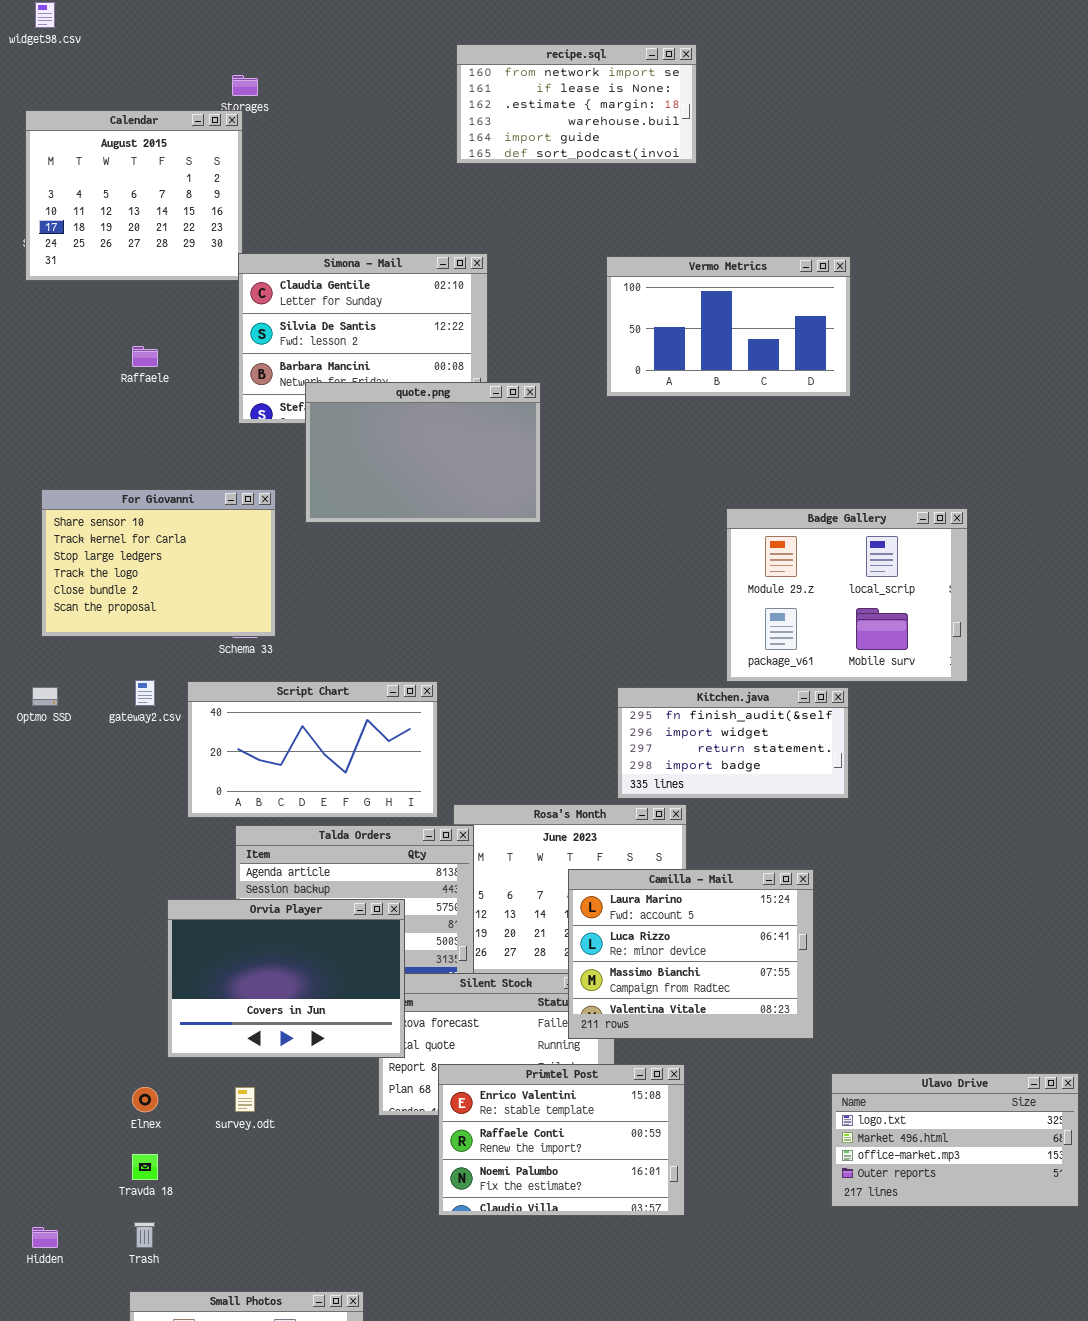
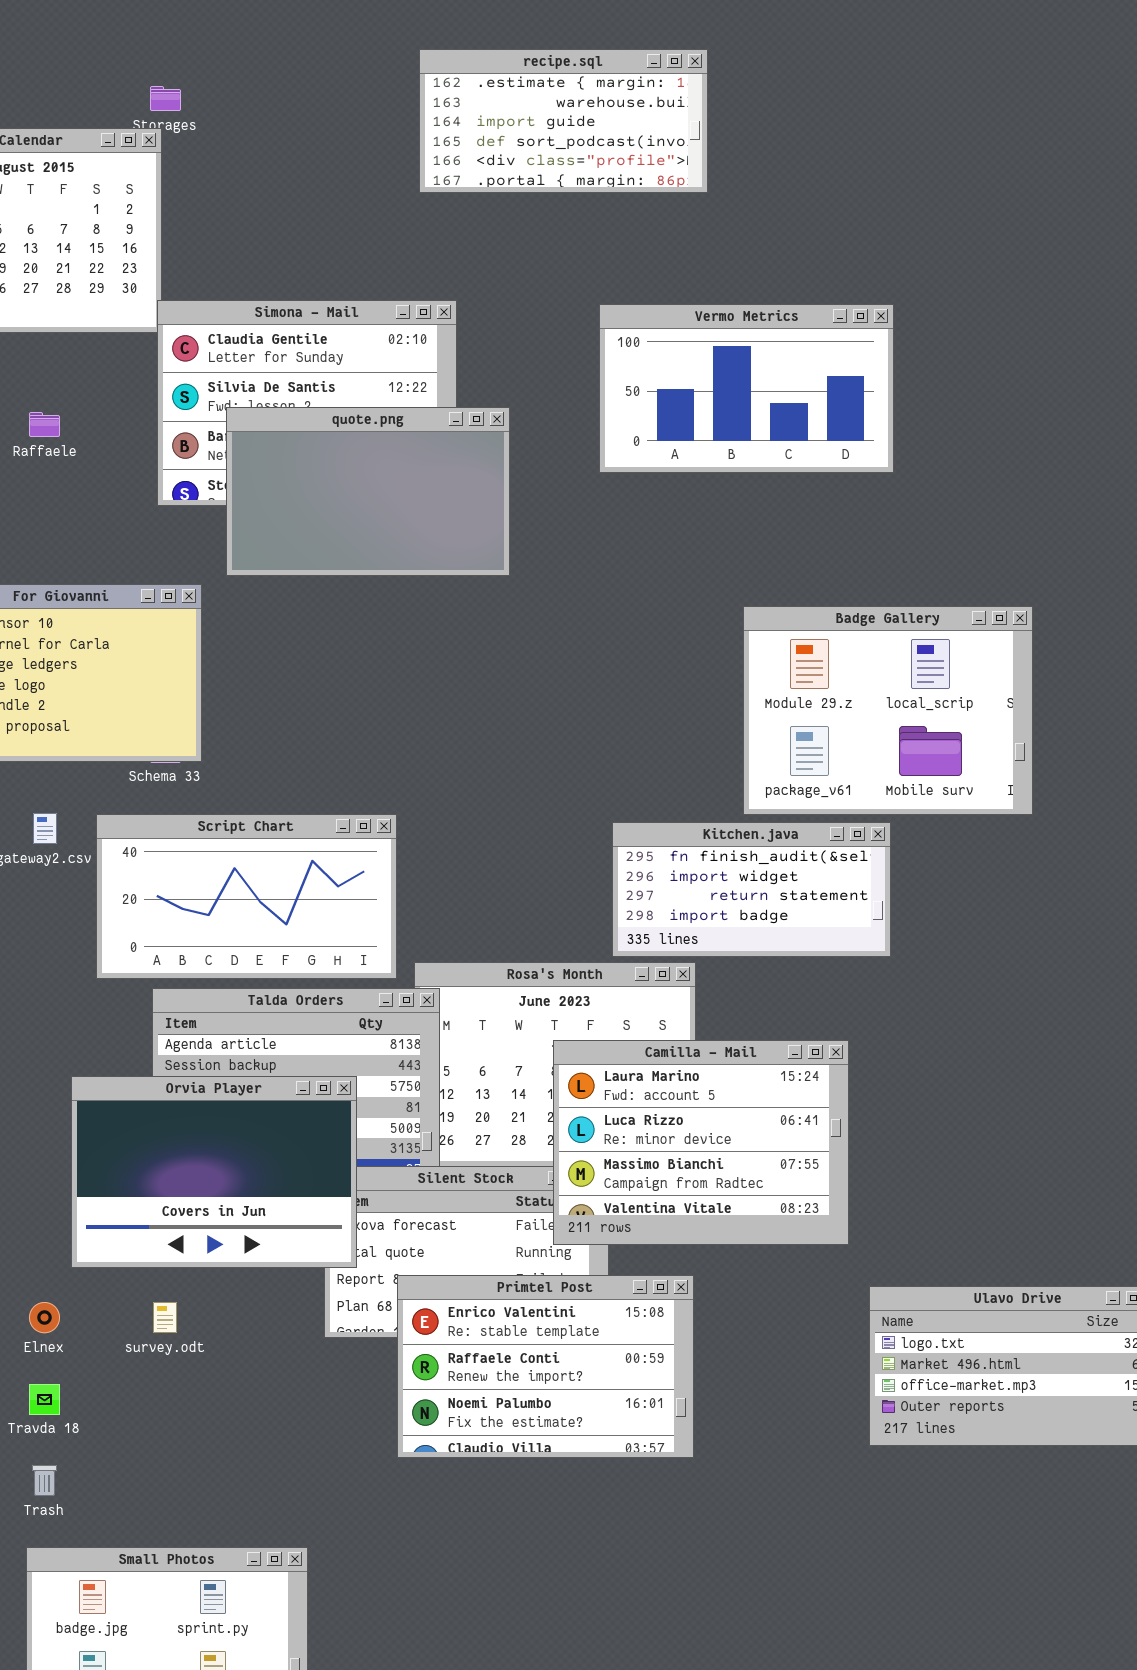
recipe.sql: [456,44,697,164] -> [419,49,708,193], scrolled down 2 rows
quote.png: [305,382,541,523] -> [226,407,510,576], moved

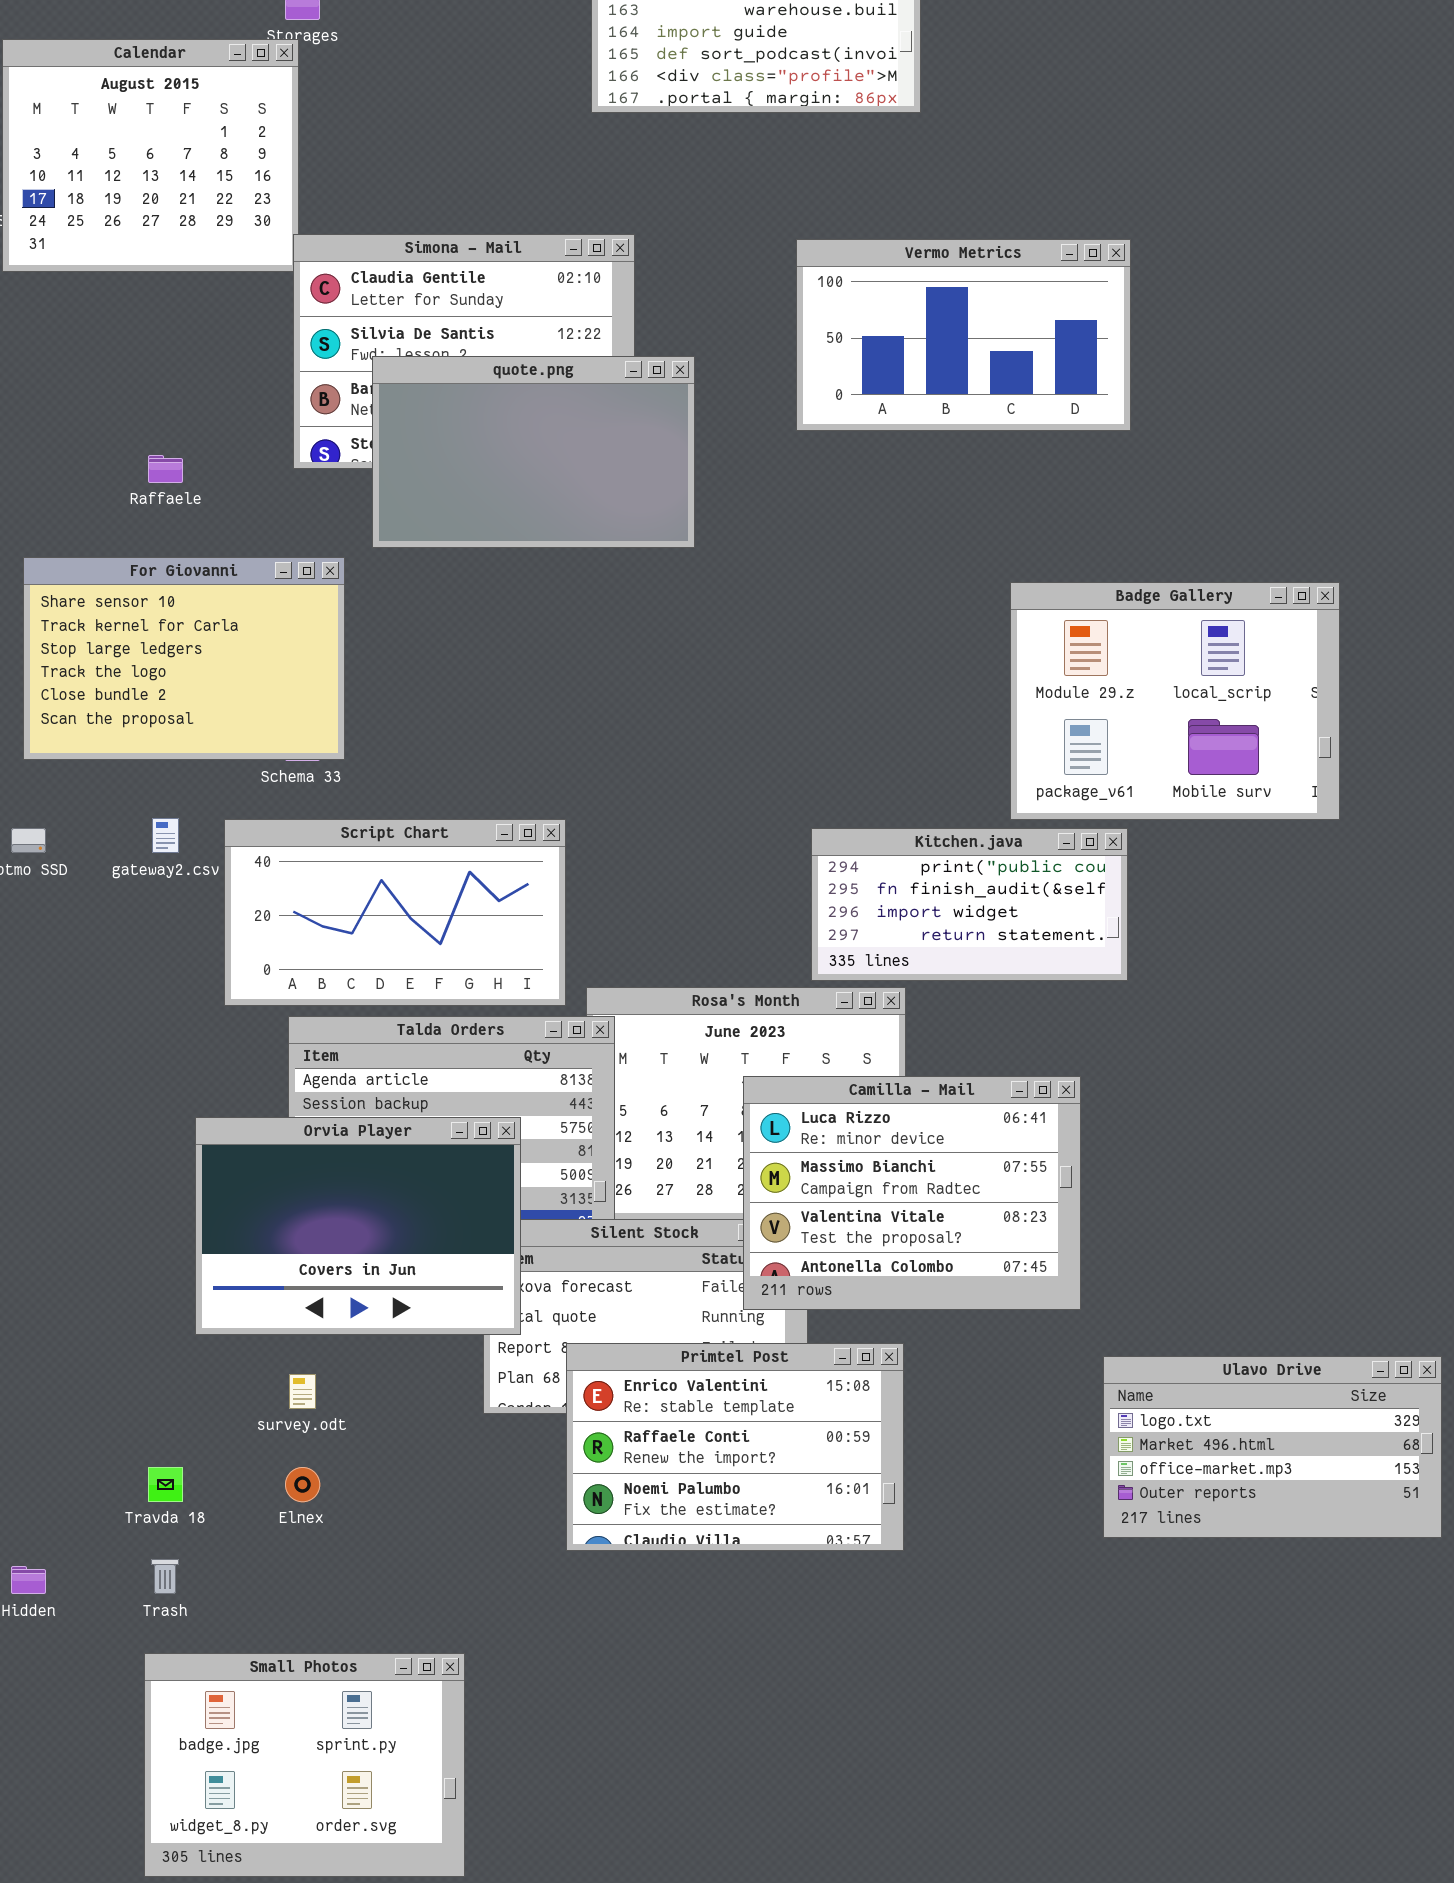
Raffaele: [29,412,60,437] -> [148,455,183,483], moved
Badge Gallery: [743,606,1033,815] -> [1010,582,1340,820], moved
Kitchen.java: [612,822,891,957] -> [811,828,1128,981], scrolled up 1 row
Camilla - Mail: [553,1040,849,1245] -> [743,1076,1081,1310], scrolled down 1 row
Elnex: [29,1302,60,1333] -> [285,1467,320,1502], moved

